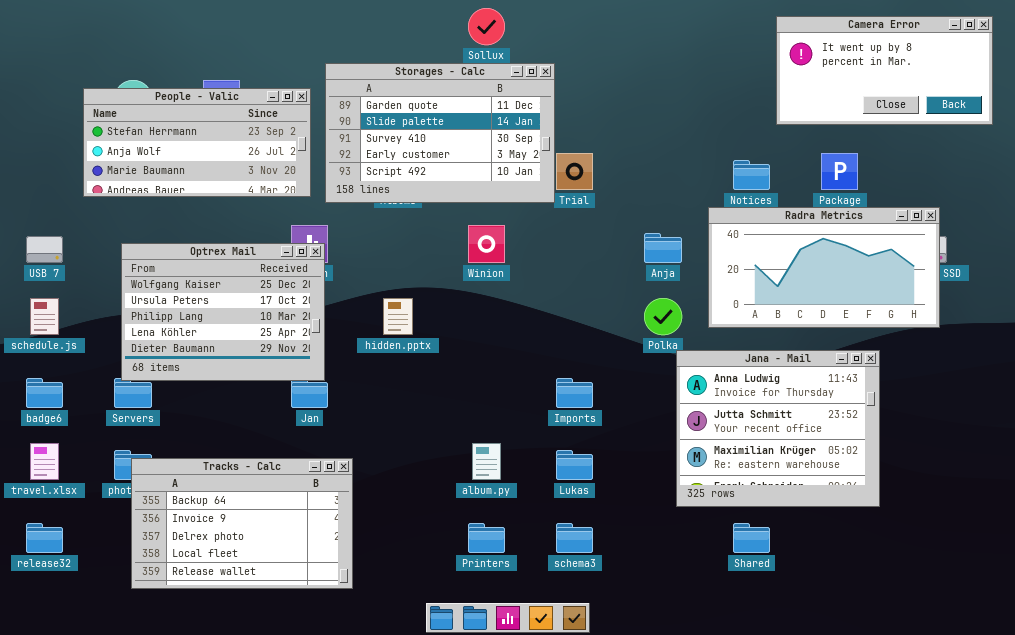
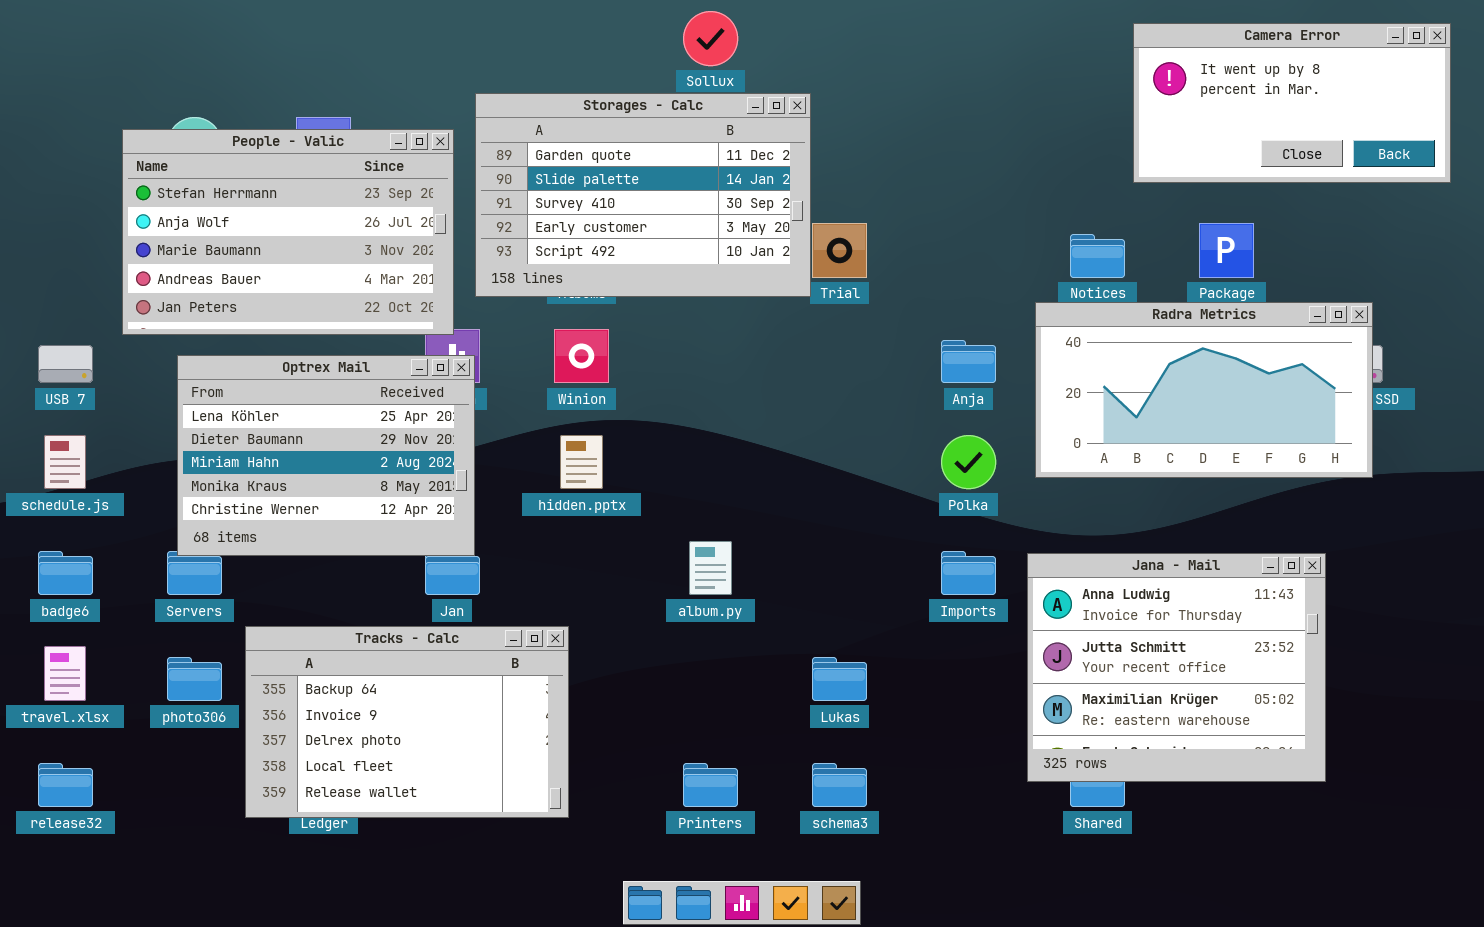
People - Valic: [83,88,311,197] -> [122,129,454,335], resized
Winion: [468,225,505,263] -> [554,329,609,383], moved
Optrex Mail: [121,243,325,381] -> [177,355,475,556], scrolled down 3 rows
Jana - Mail: [676,350,880,507] -> [1027,553,1326,782], moved
Imports: [556,378,593,408] -> [941,551,996,595], moved
album.py: [472,443,501,480] -> [689,541,732,595], moved
Tracks - Calc: [131,458,353,589] -> [245,626,569,818], moved

